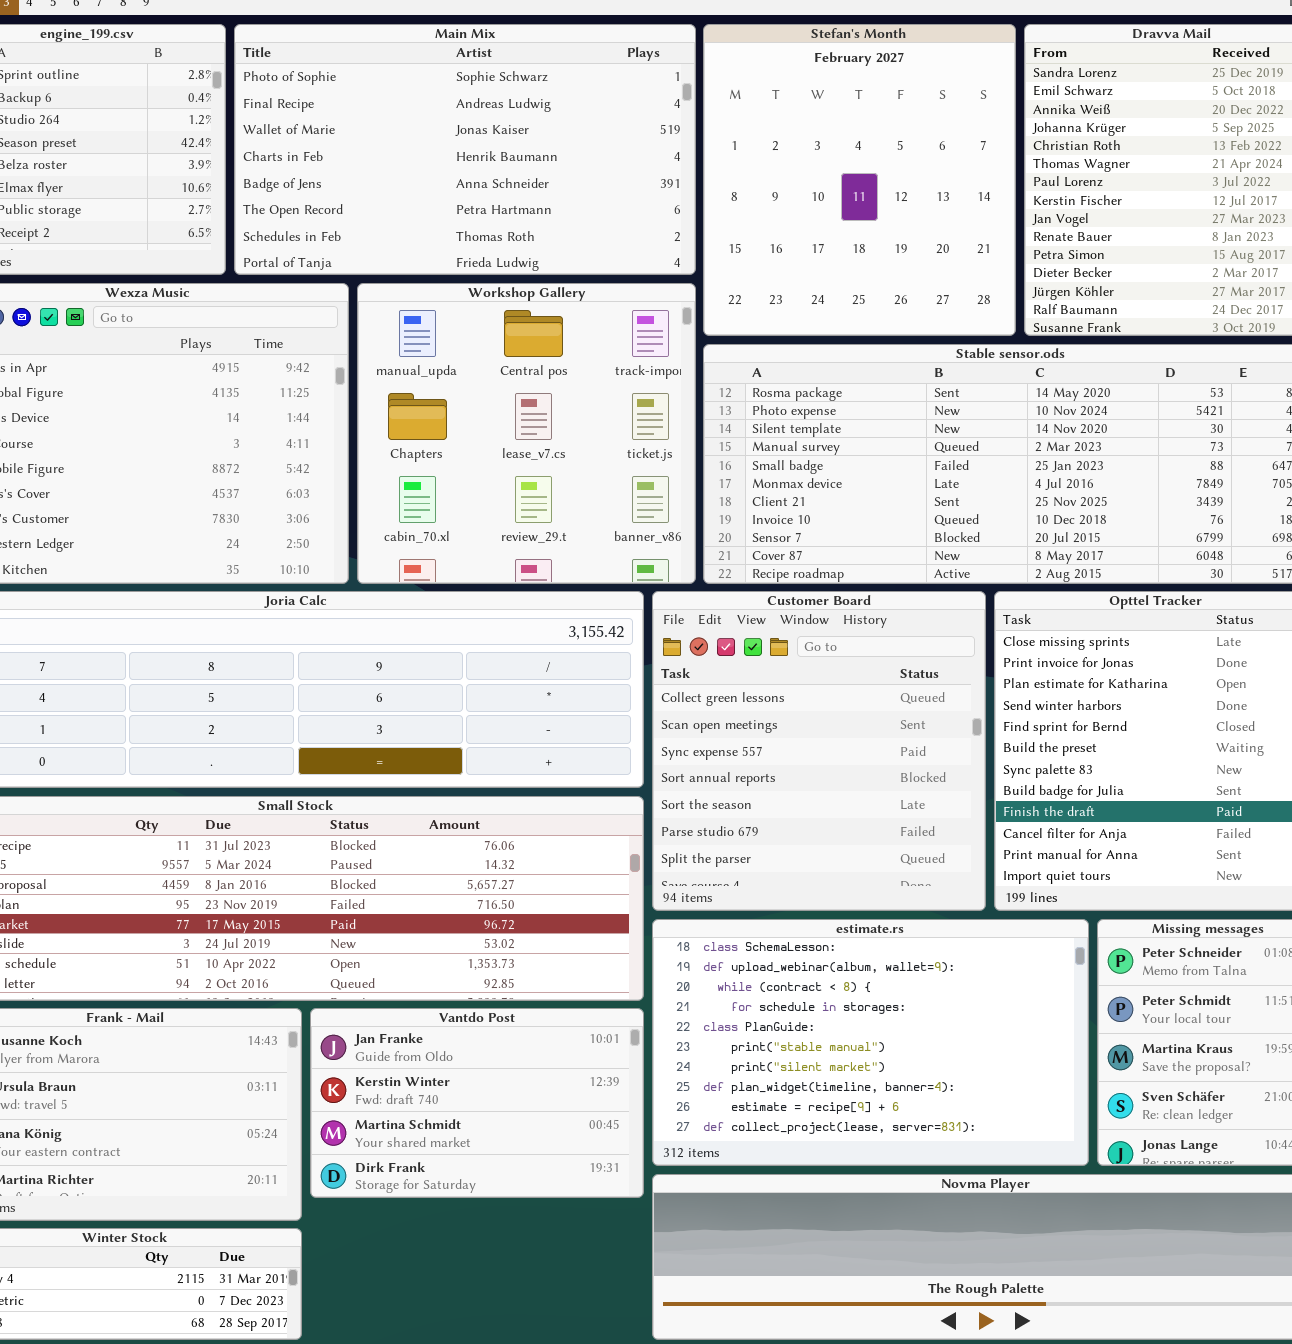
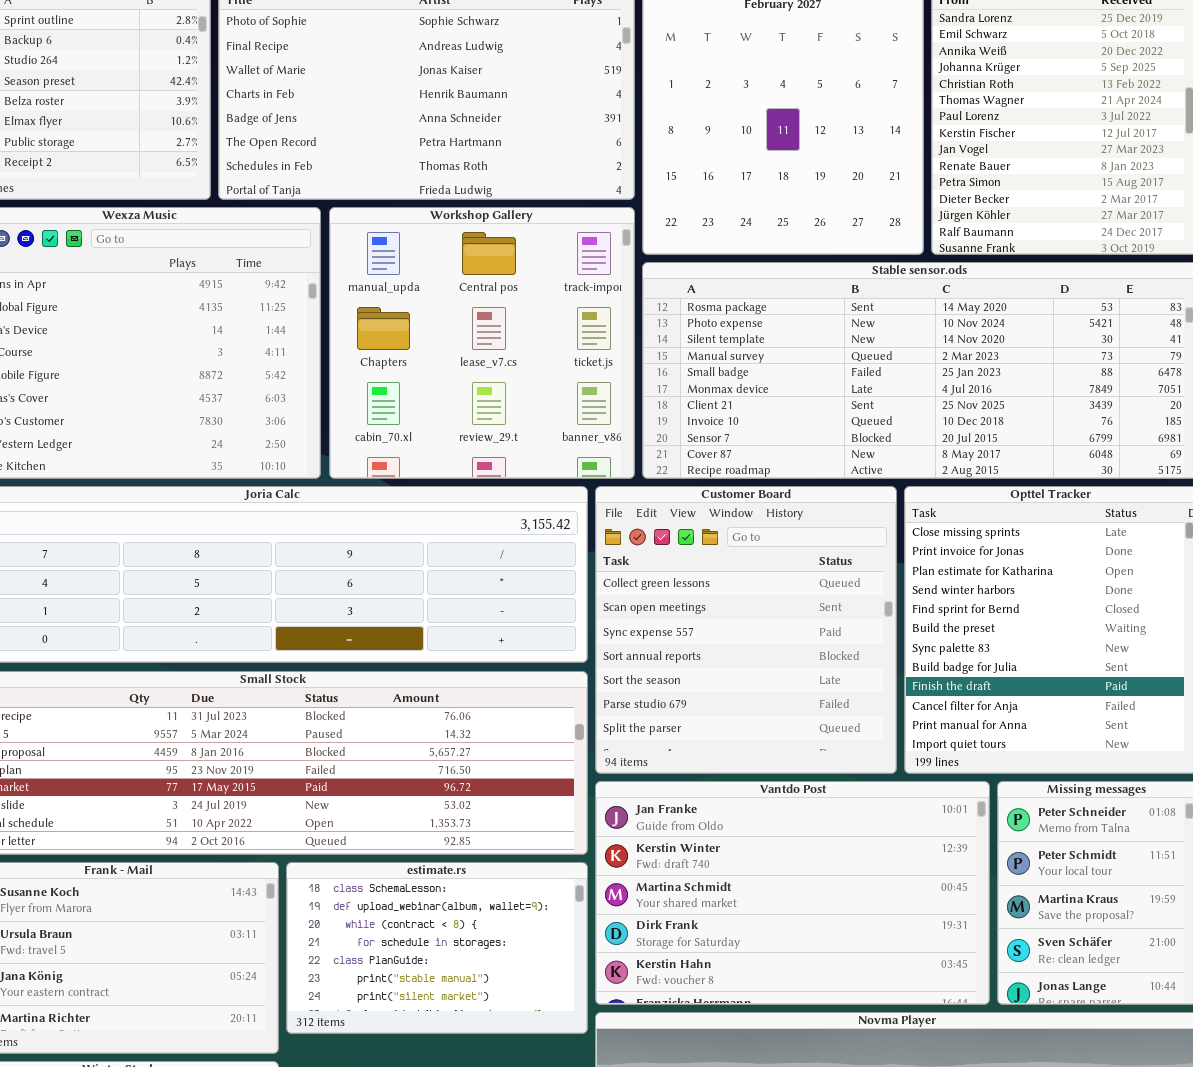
estimate.rs: [652,919,1089,1166] -> [286,862,588,1034], moved, resized
Vantdo Post: [310,1008,644,1198] -> [595,781,990,1005], moved, resized

